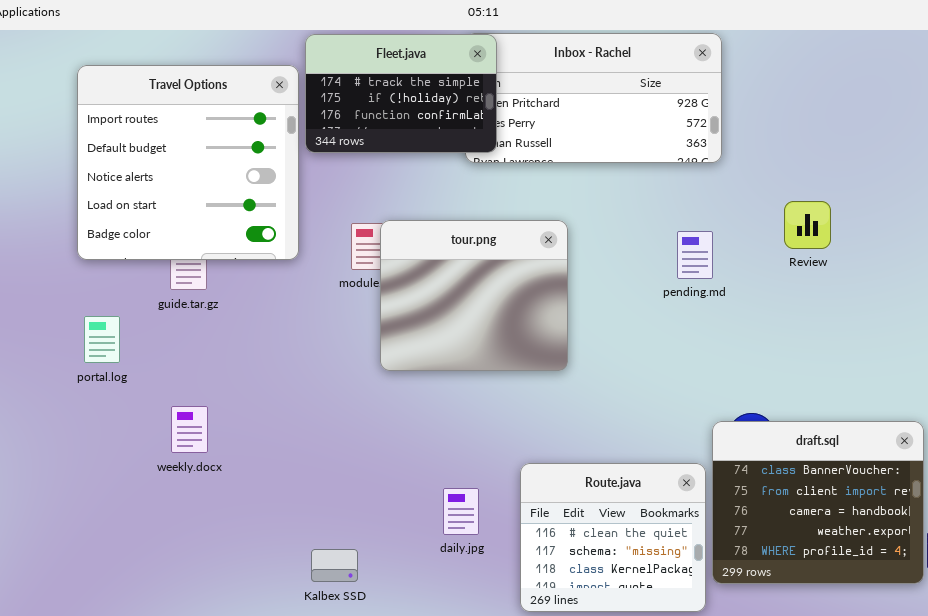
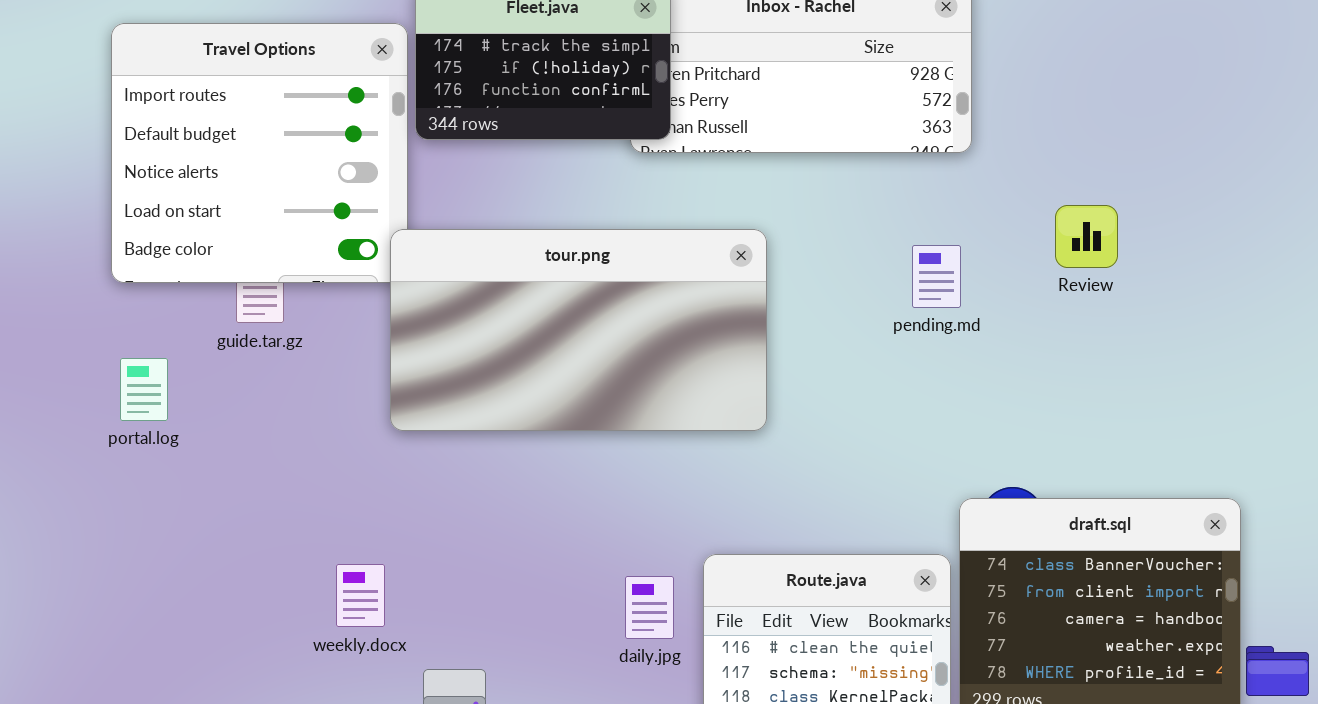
tour.png: [380,220,568,371] -> [390,229,767,431], resized
weekly.docx: [171,406,208,453] -> [336,564,385,627], moved
daily.jpg: [443,488,479,535] -> [625,576,674,639], moved

